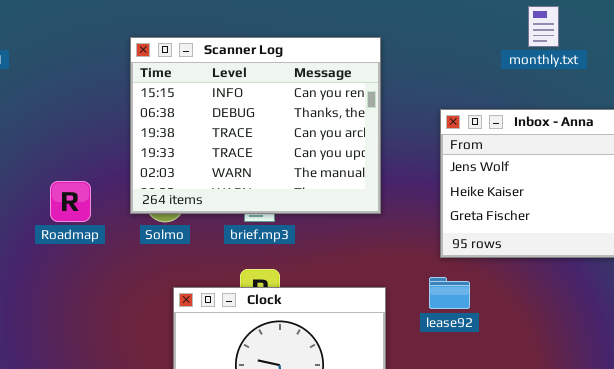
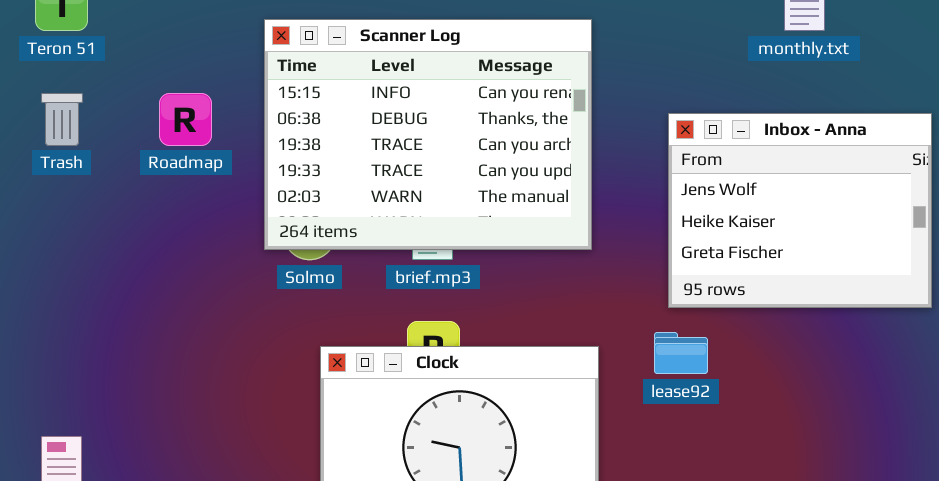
Roadmap: [50,181,91,222] -> [159,93,212,146], moved

